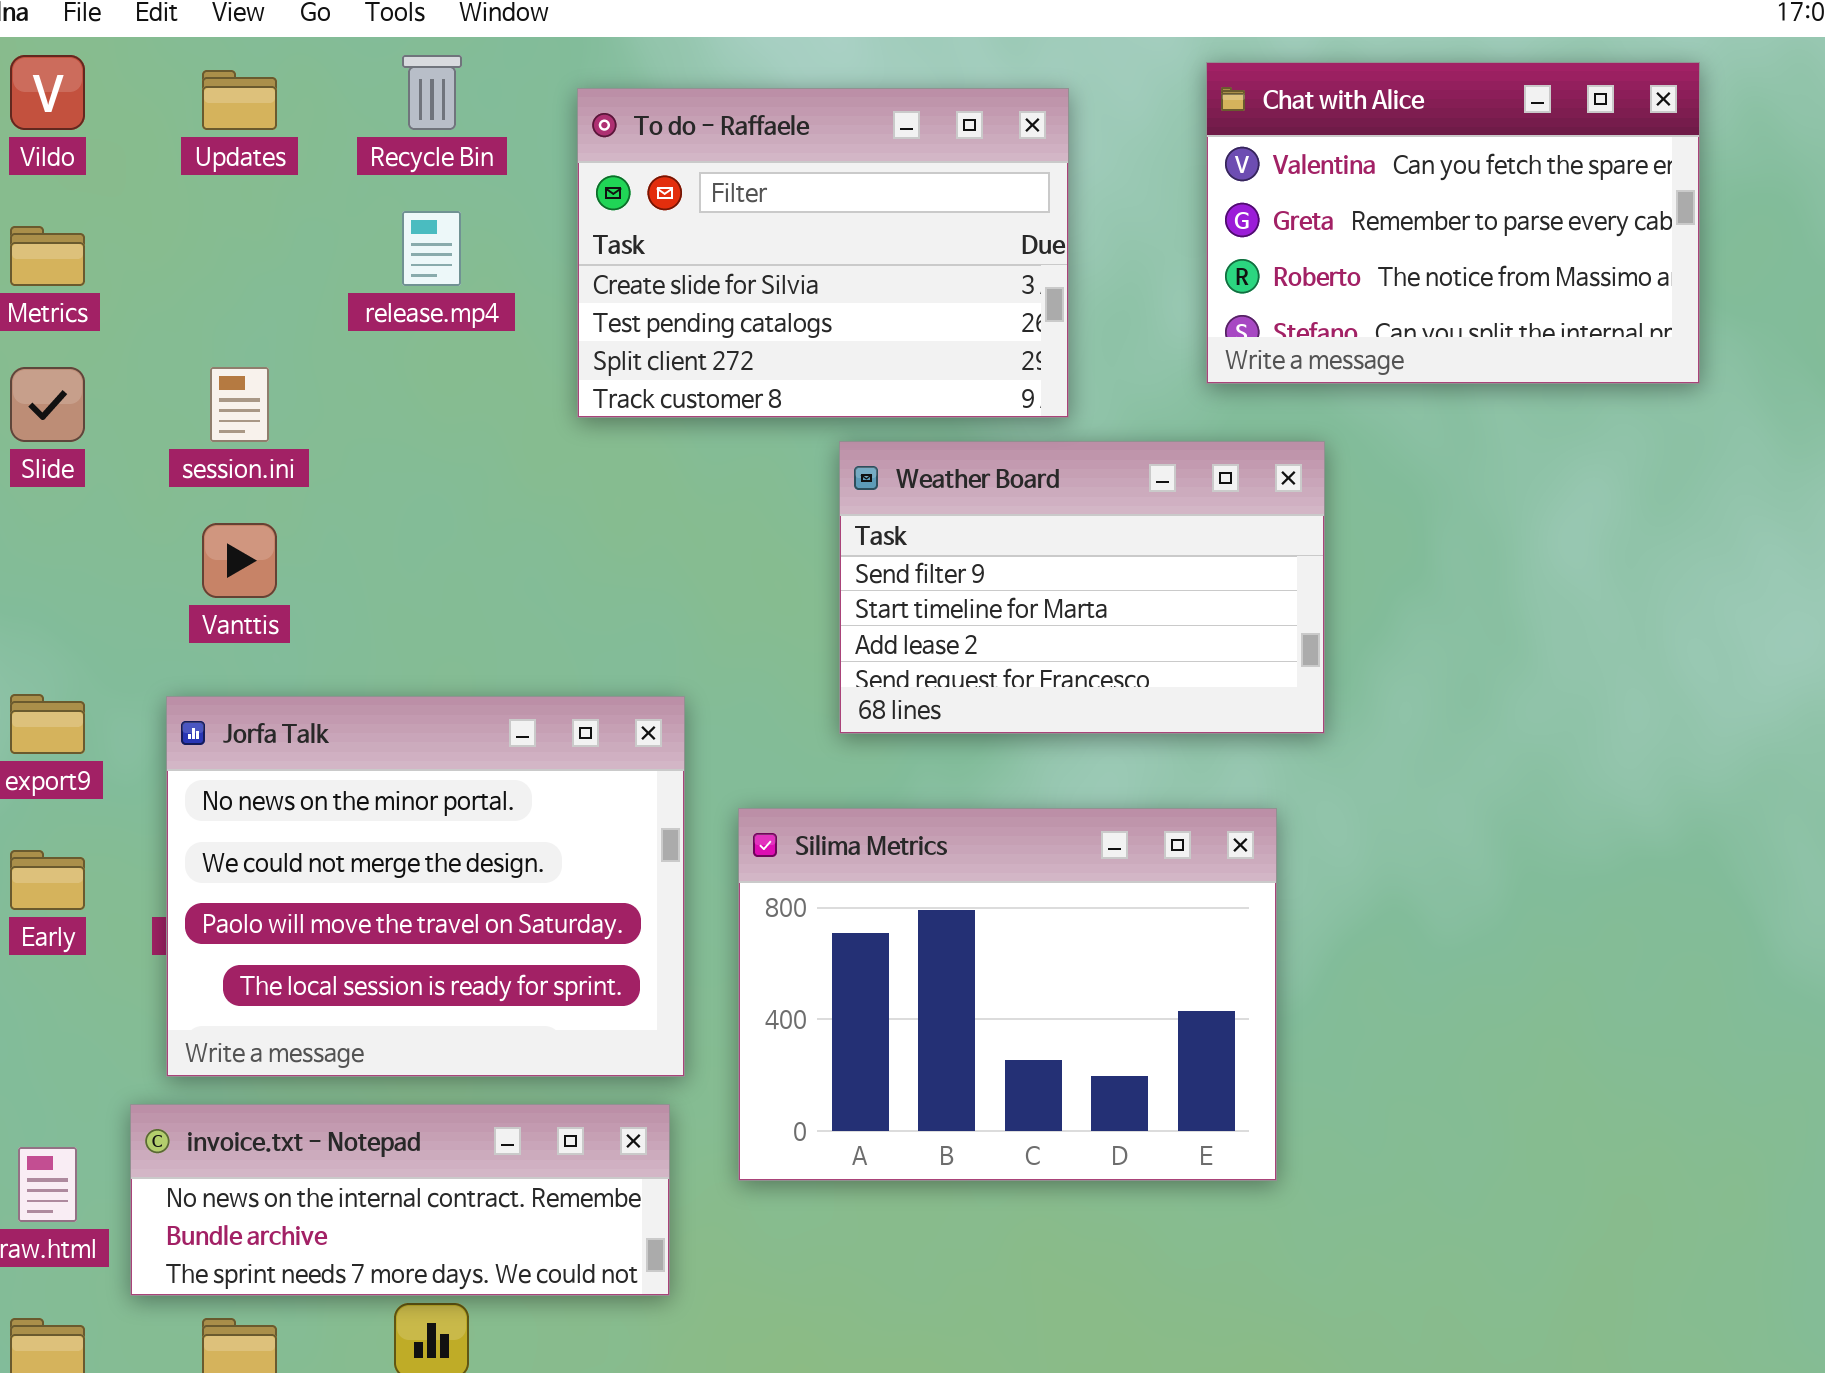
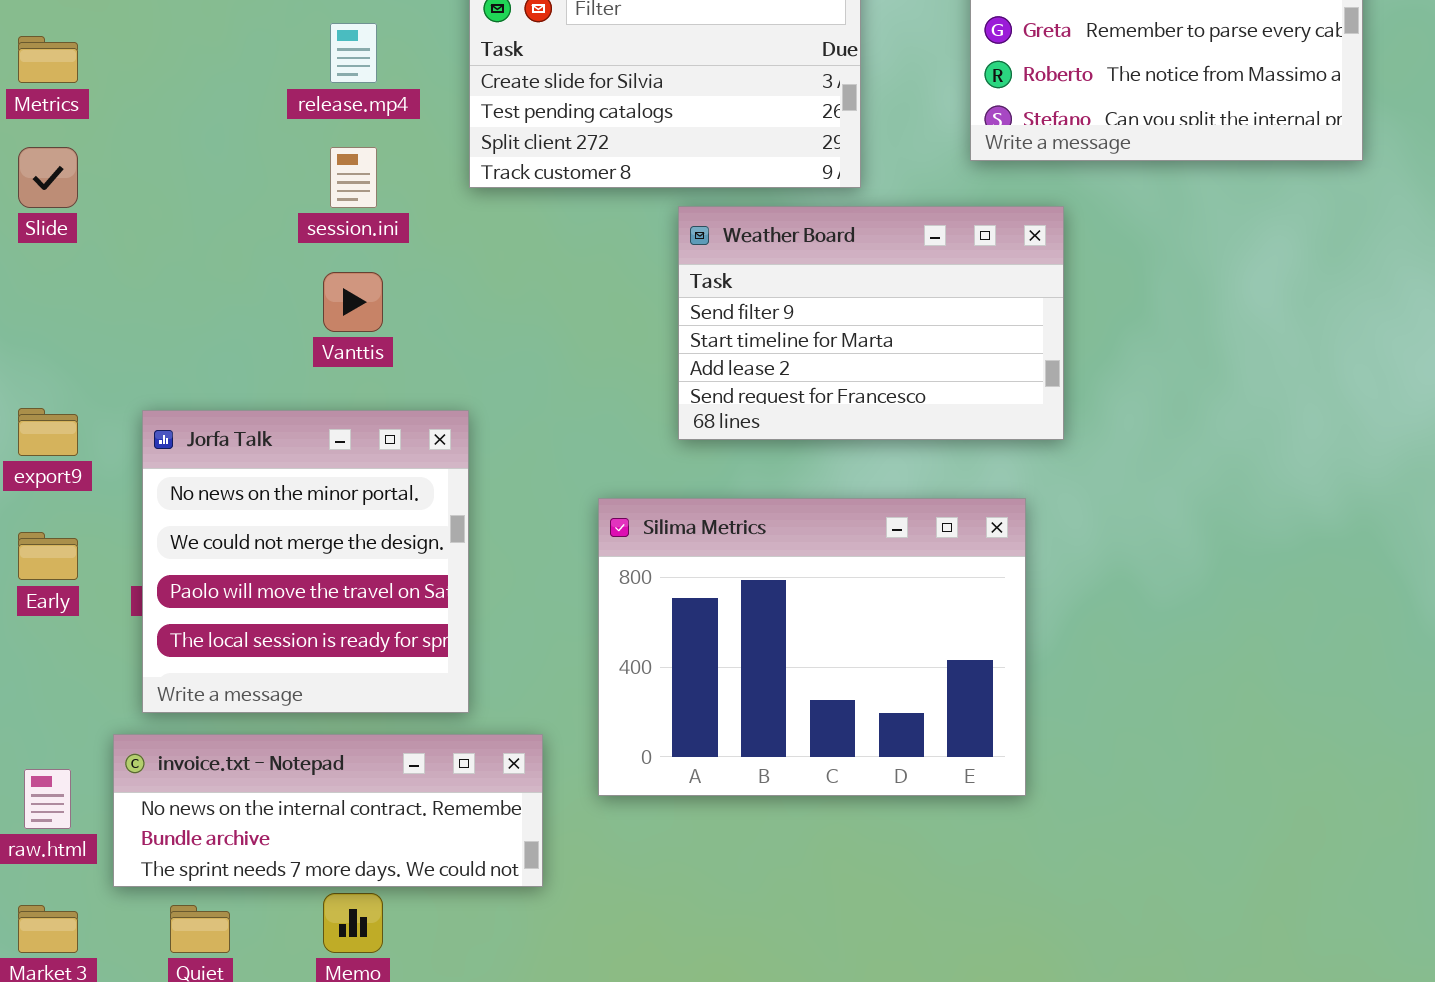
session.ini: [210,367,269,442] -> [330,147,377,208], moved
Vanttis: [202,523,277,598] -> [323,272,383,332], moved
Jorfa Talk: [166,696,685,1077] -> [142,410,469,713], resized

